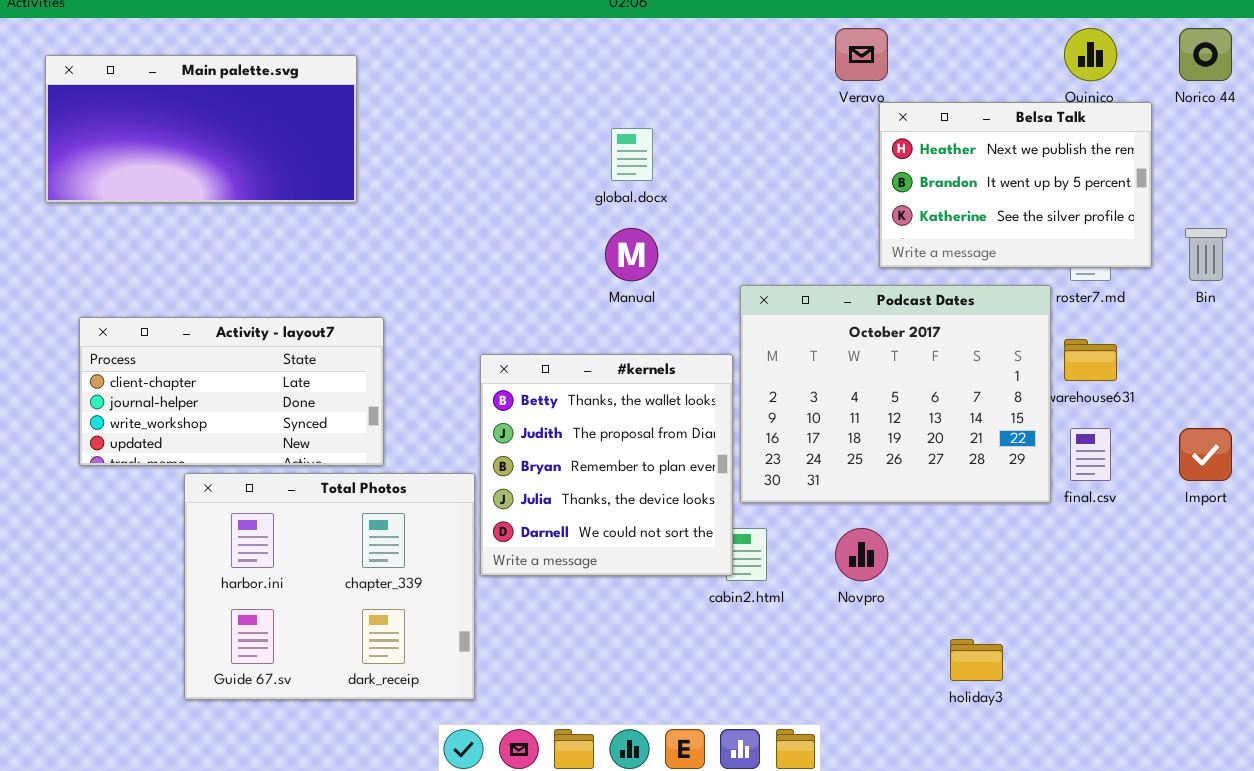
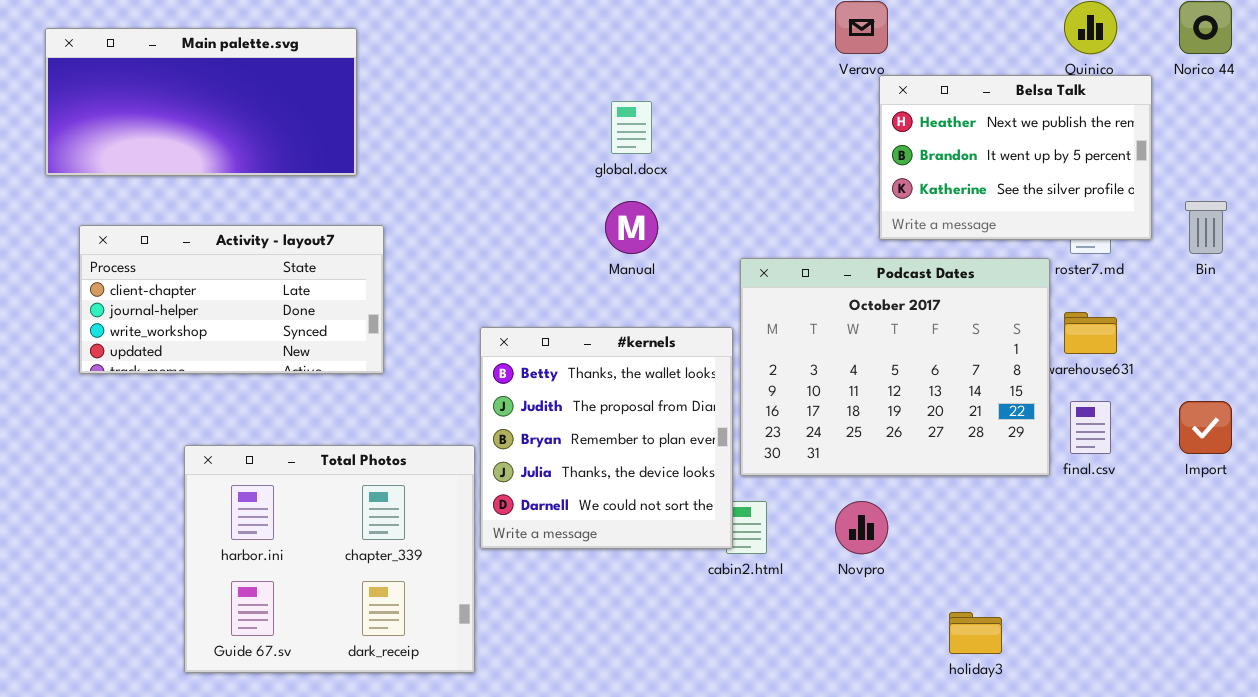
Activity - layout7: [79,317,384,466] -> [79,225,384,374], moved

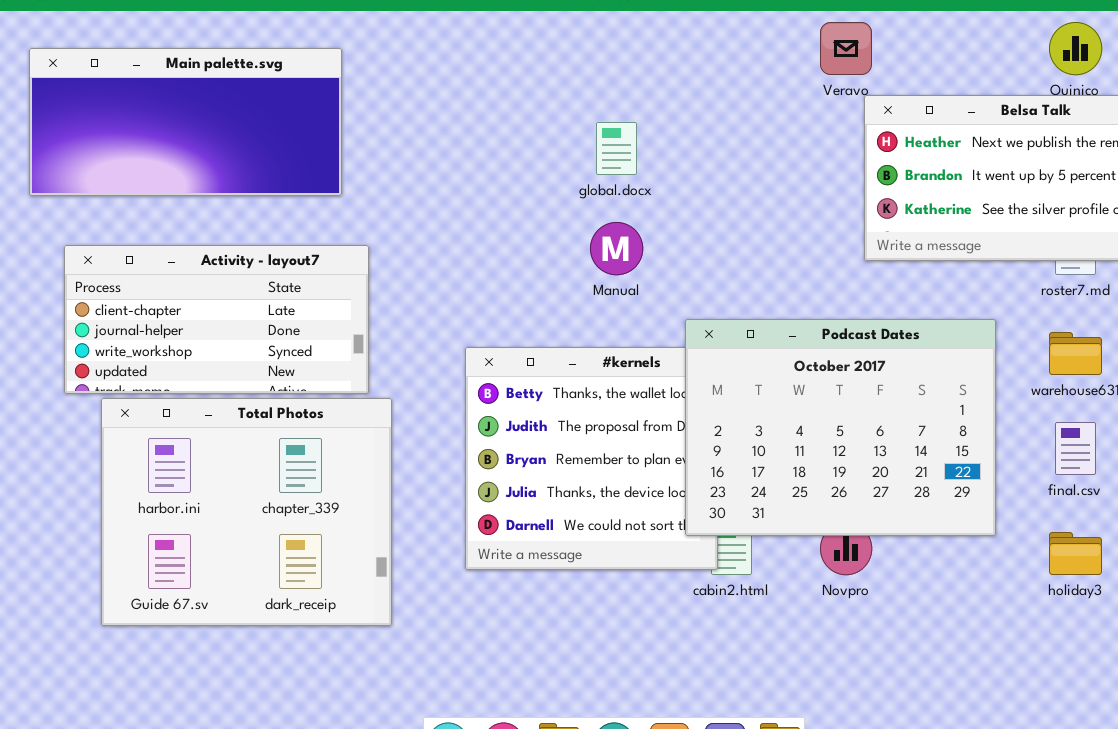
Podcast Dates: [740,258,1050,476] -> [685,319,996,536], moved
Total Photos: [184,445,475,673] -> [101,398,392,626], moved
holiday3: [949,612,1002,654] -> [1049,532,1102,575], moved

